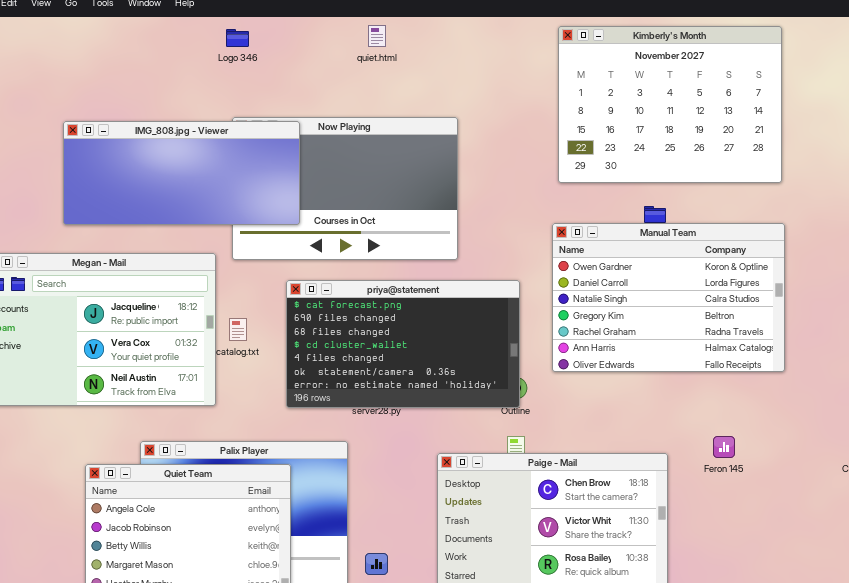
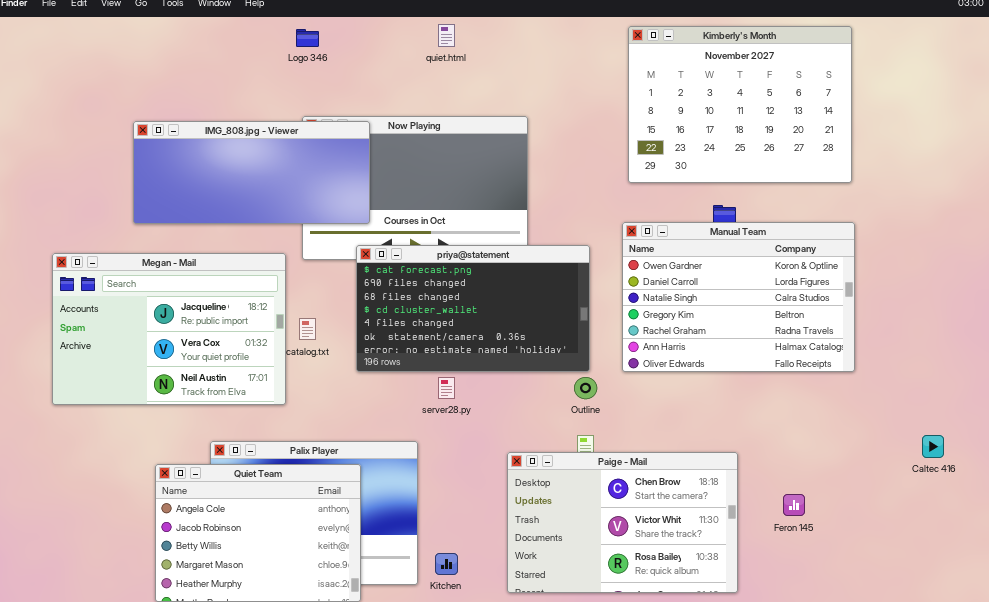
priya@statement: [286,280,520,408] -> [356,245,590,372], moved
Feron 145: [713,436,735,458] -> [783,494,805,516], moved

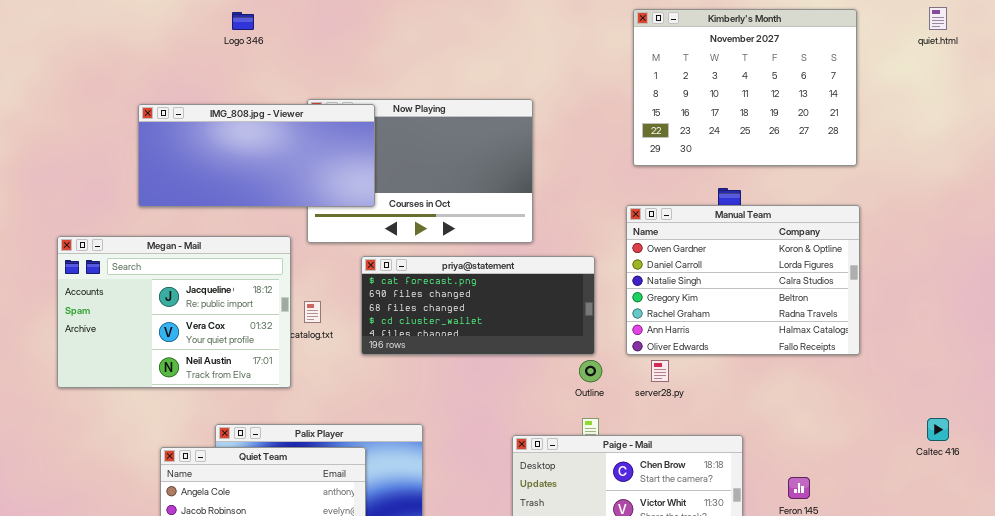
quiet.html: [438,24,455,47] -> [929,7,947,30], moved
Logo 346: [296,29,319,47] -> [232,12,254,30], moved
priya@statement: [356,245,590,372] -> [361,256,595,355], resized
server28.py: [438,377,455,399] -> [651,360,669,382], moved

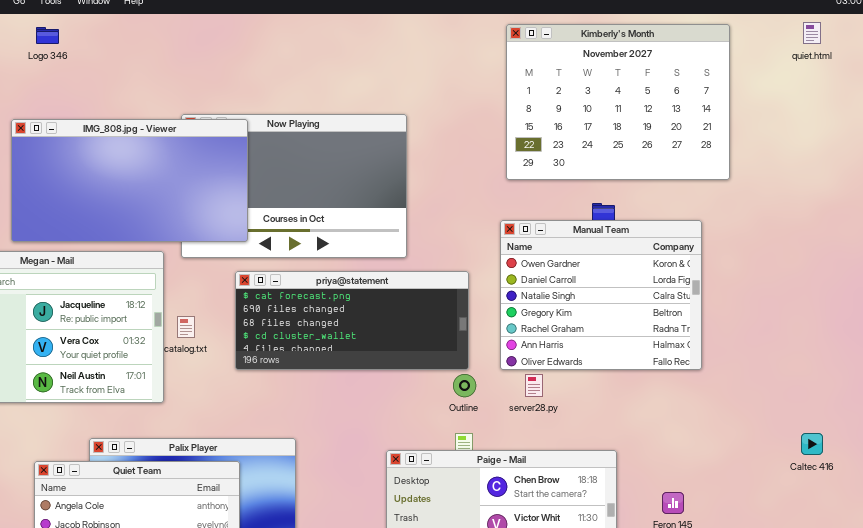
Logo 346: [232,12,254,30] -> [36,27,59,44], moved
IMG_808.jpg - Viewer: [138,104,375,207] -> [11,119,248,242], resized
Manual Team: [626,205,860,355] -> [500,220,702,370], resized

